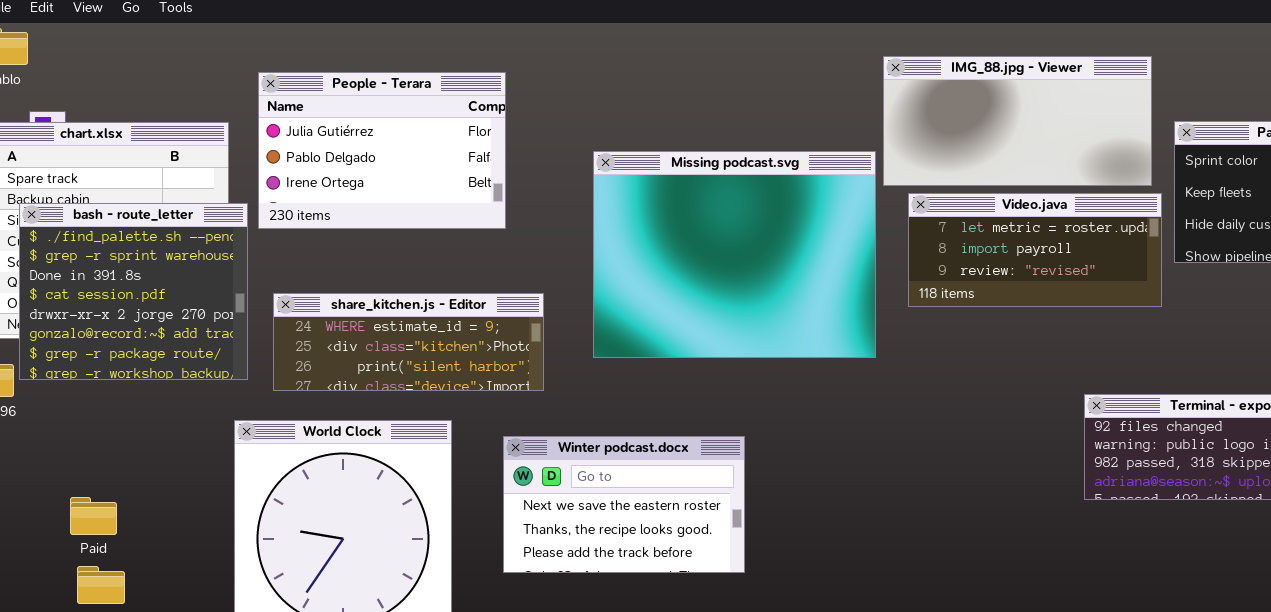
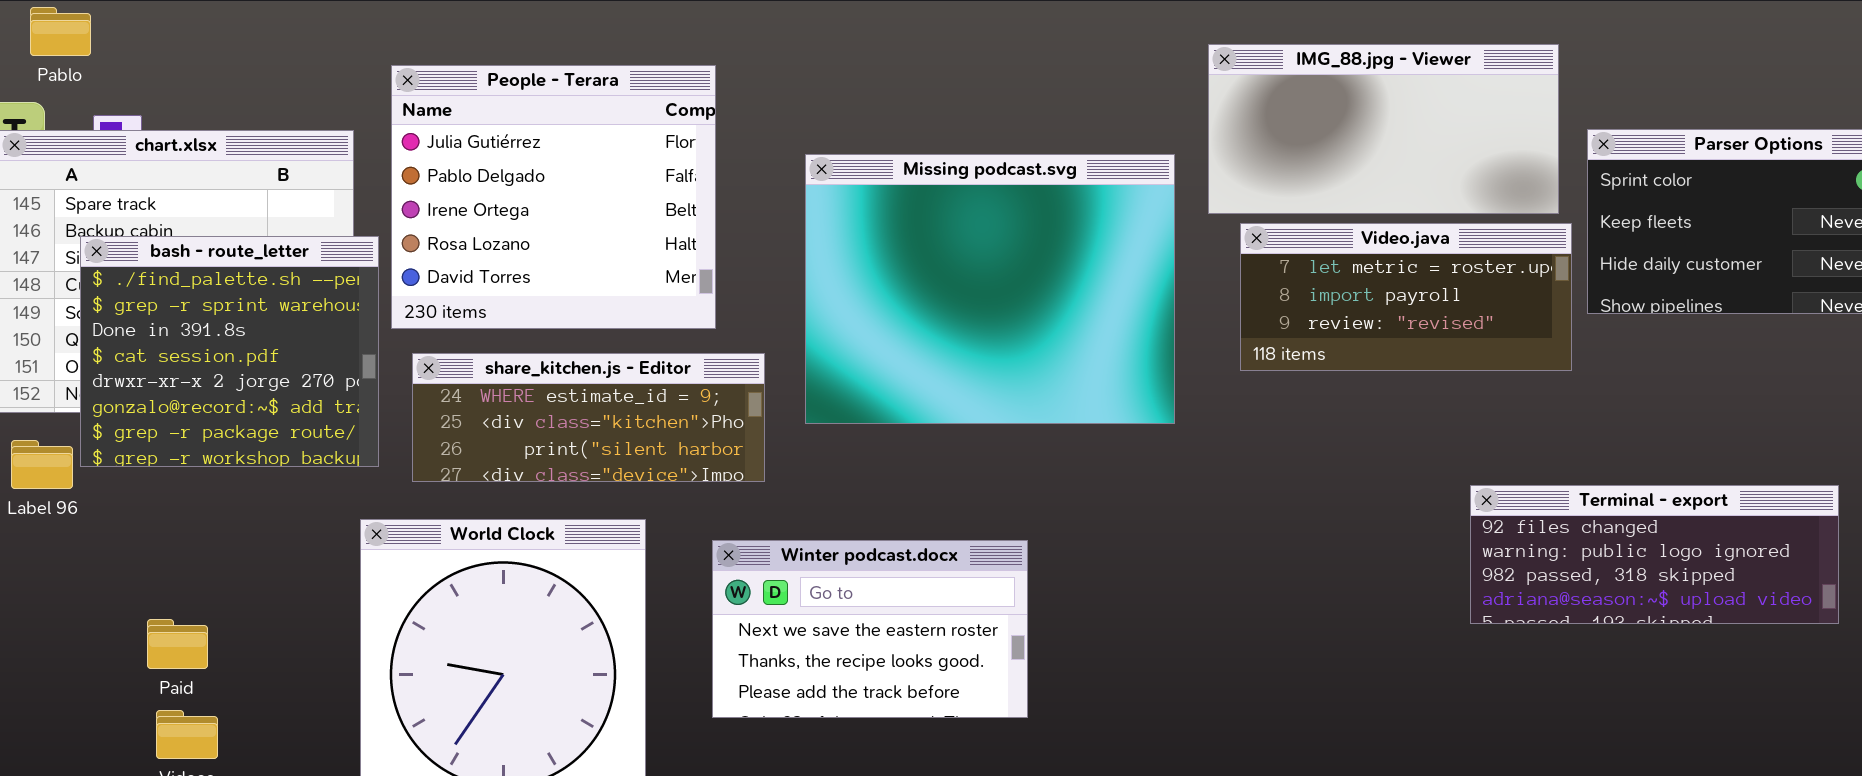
People - Terara: [258,72,506,229] -> [391,65,716,329], resized
Missing podcast.svg: [593,151,876,358] -> [805,154,1175,424], moved

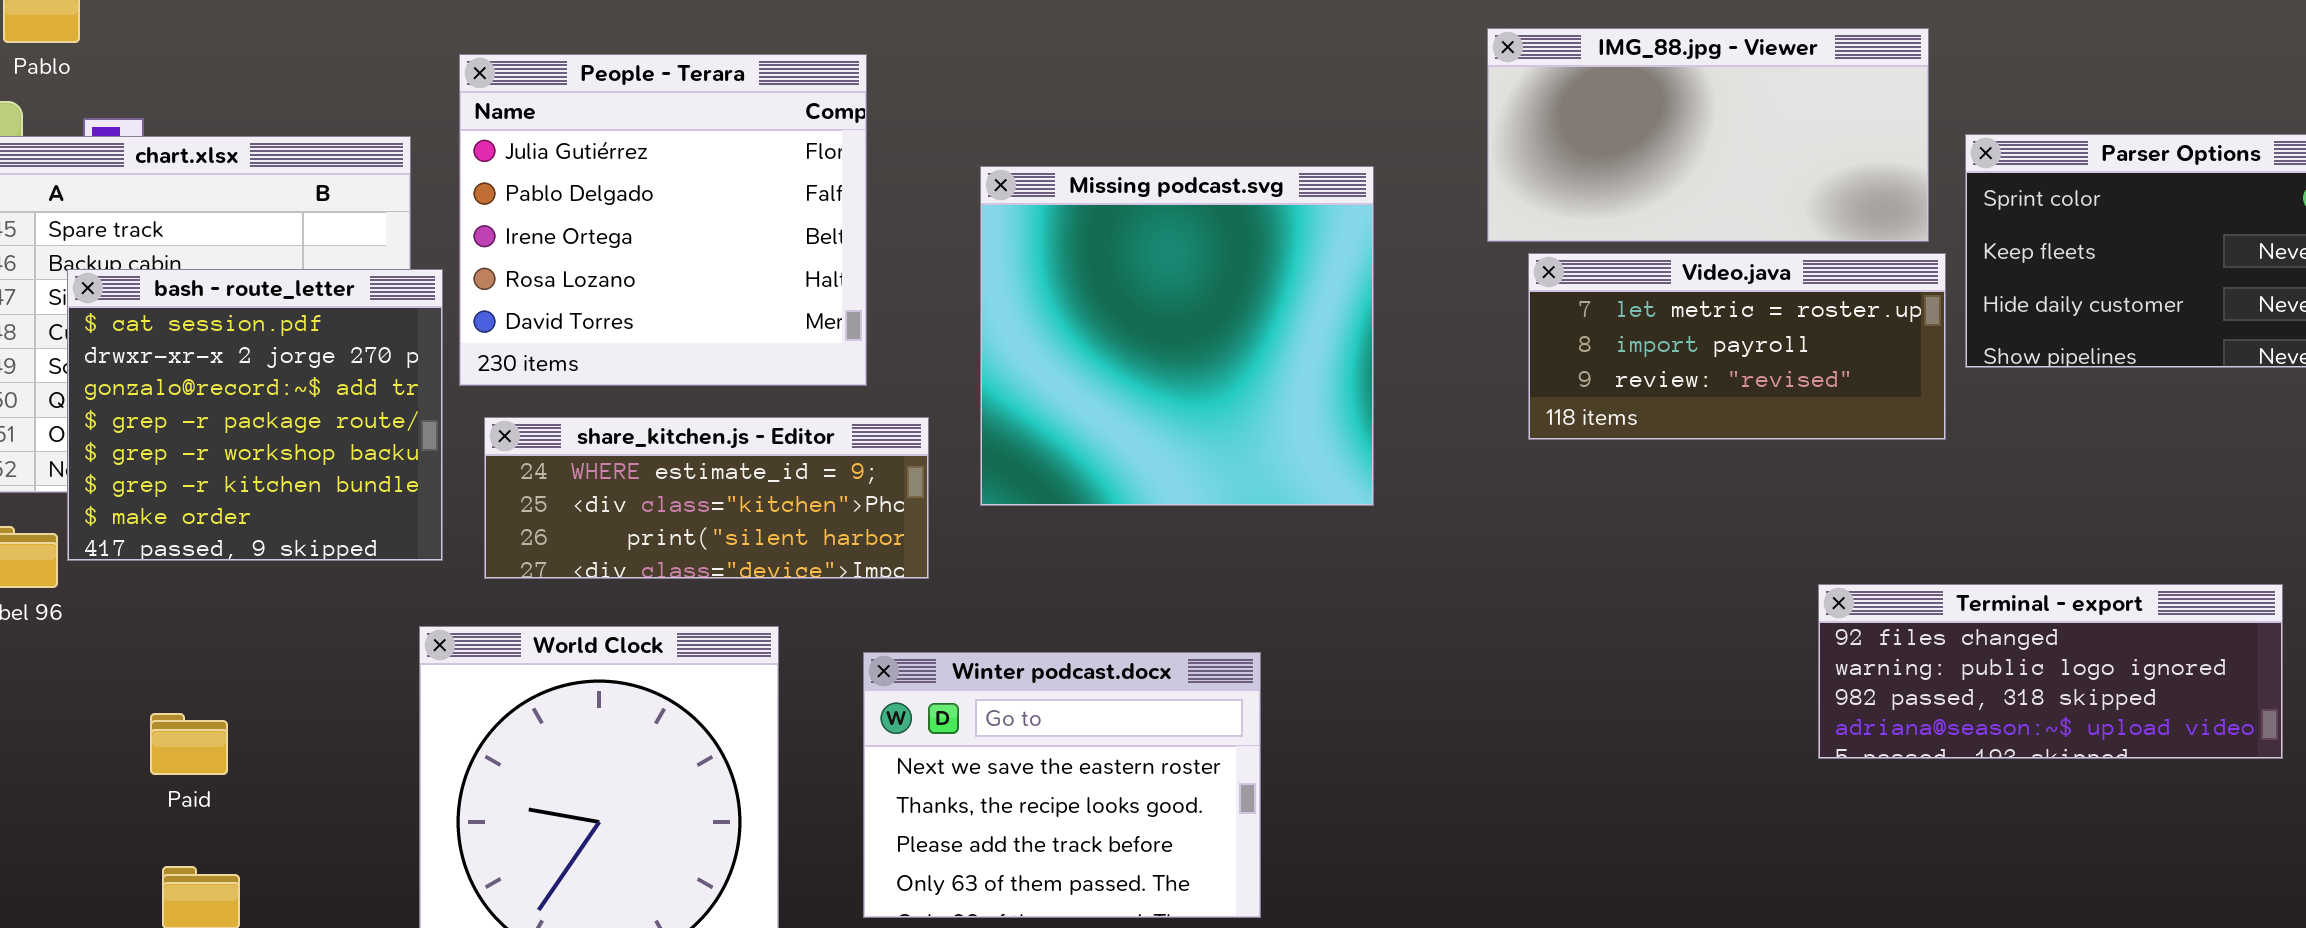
Missing podcast.svg: [805,154,1175,424] -> [980,166,1374,506], resized
bash - route_letter: [80,236,379,467] -> [67,269,443,561], scrolled down 3 rows
Winter podcast.docx: [712,540,1028,718] -> [863,652,1261,918], resized
Paid: [147,619,208,669] -> [150,713,228,775], moved

